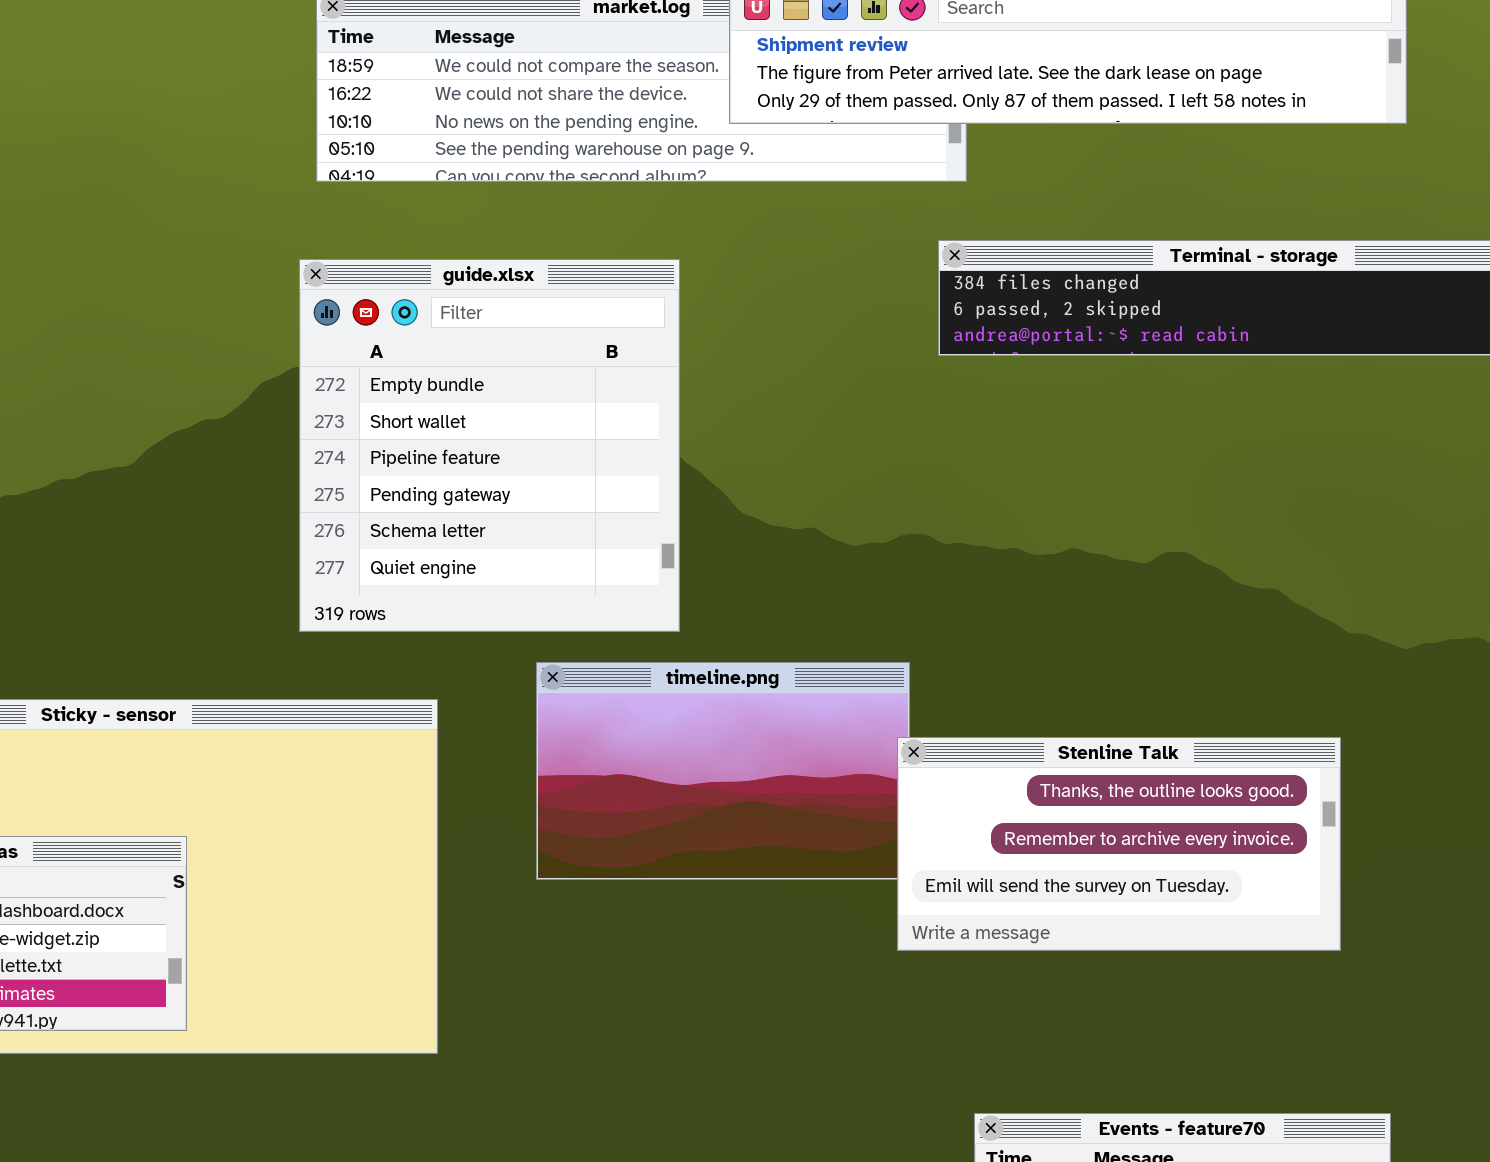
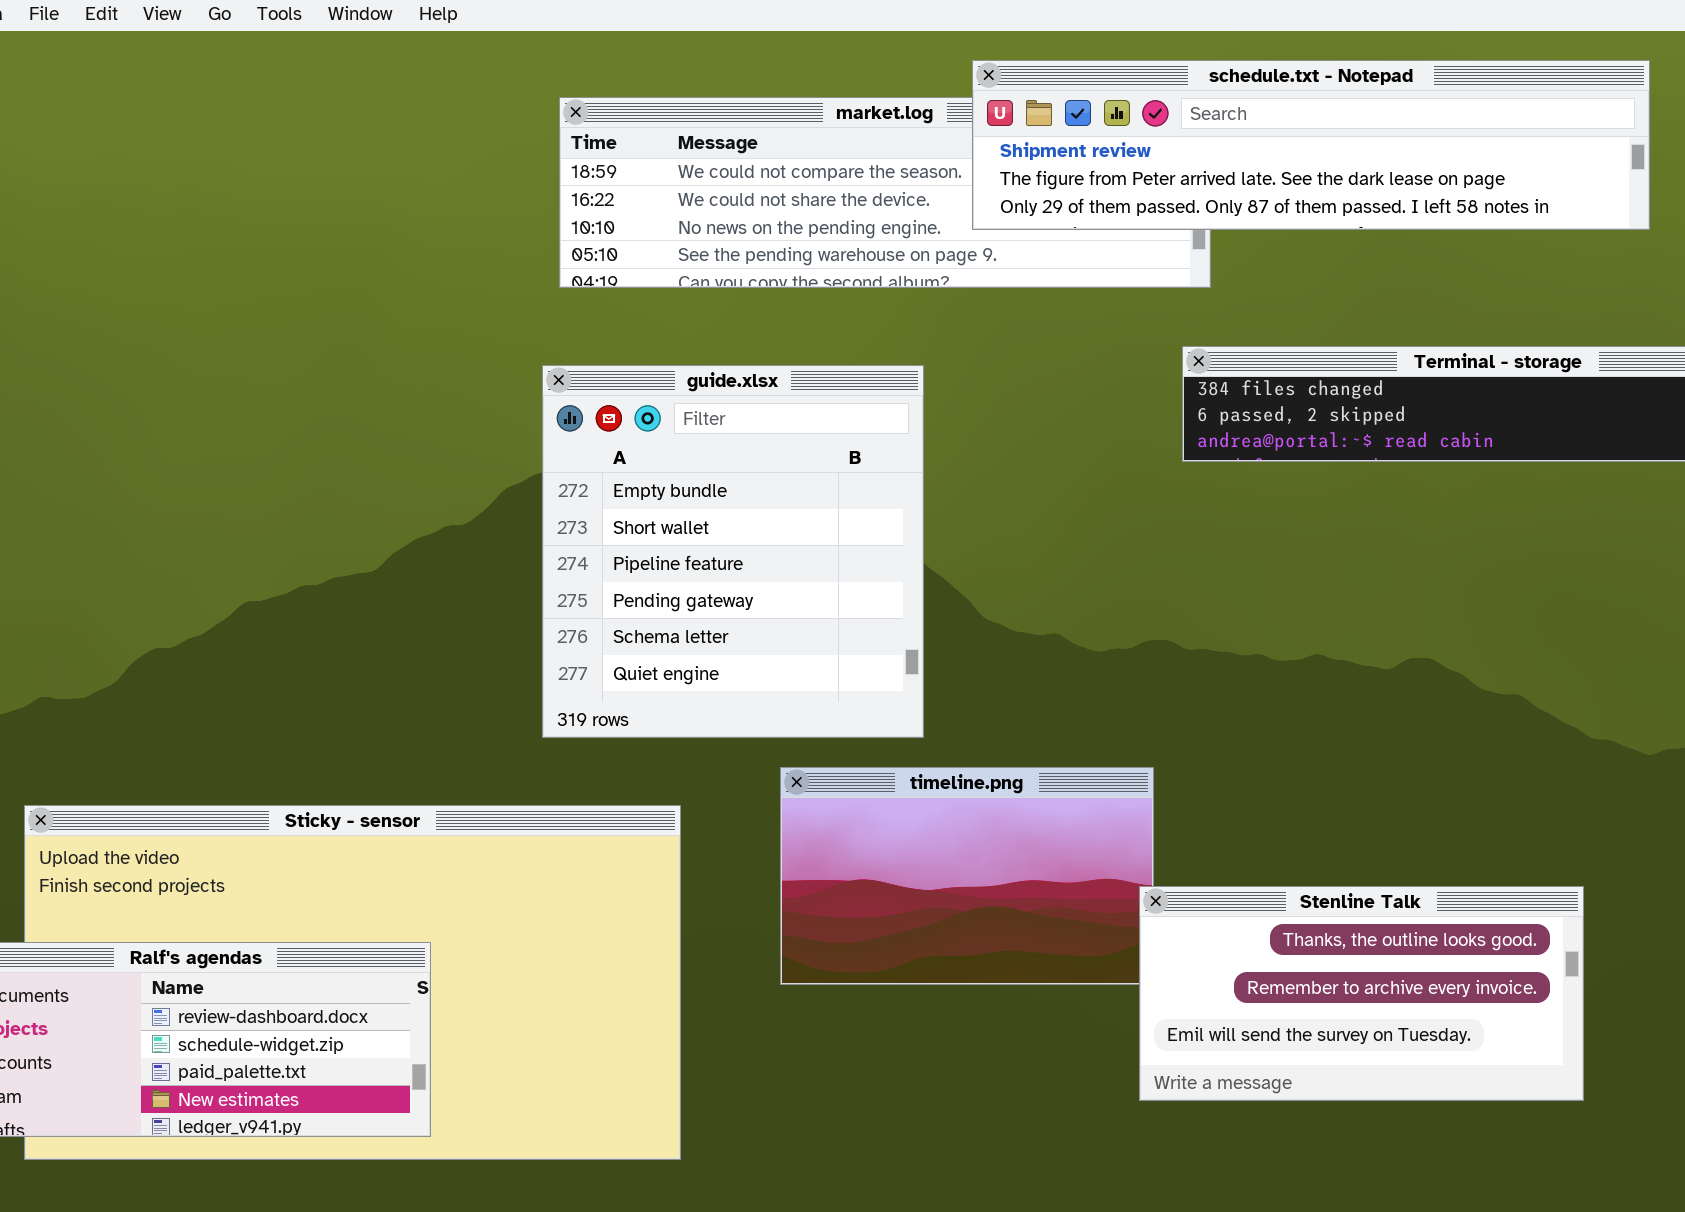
Stenline Talk: [897,737,1341,951] -> [1139,886,1584,1101], moved

